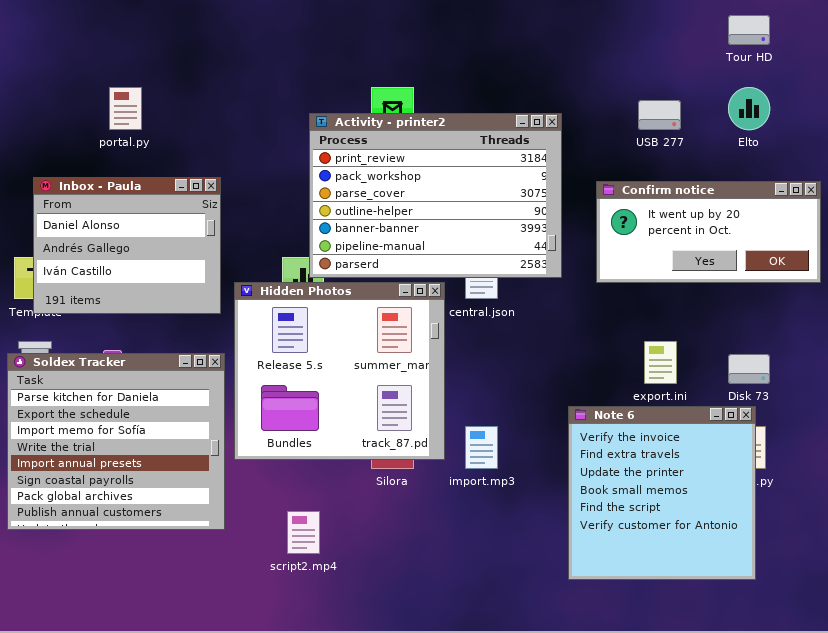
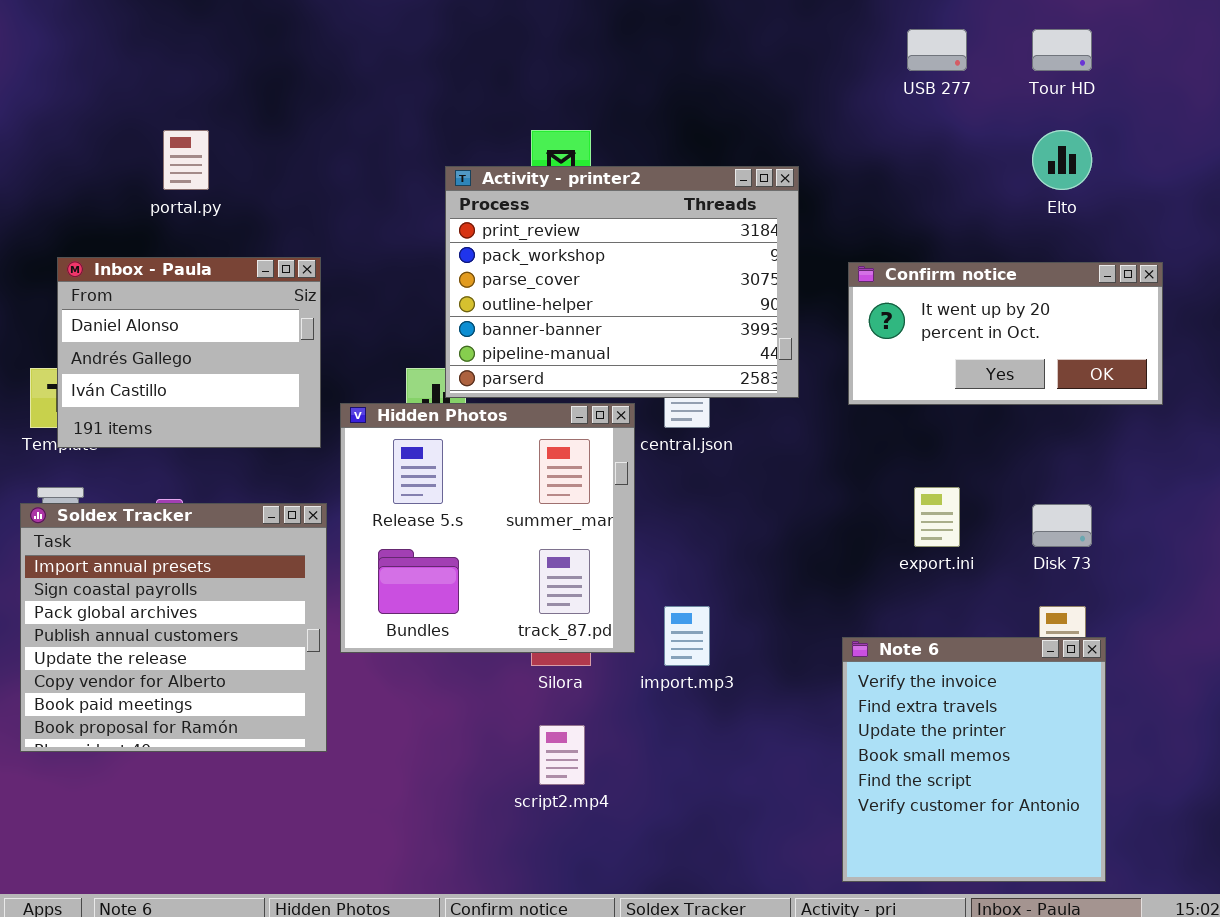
USB 277: [638,100,681,130] -> [907,29,967,71], moved
Soldex Tracker: [7,353,225,530] -> [20,503,327,752], scrolled down 4 rows
Note 6: [568,406,756,580] -> [842,637,1106,882], moved
script2.mp4: [287,511,320,554] -> [539,725,585,785], moved

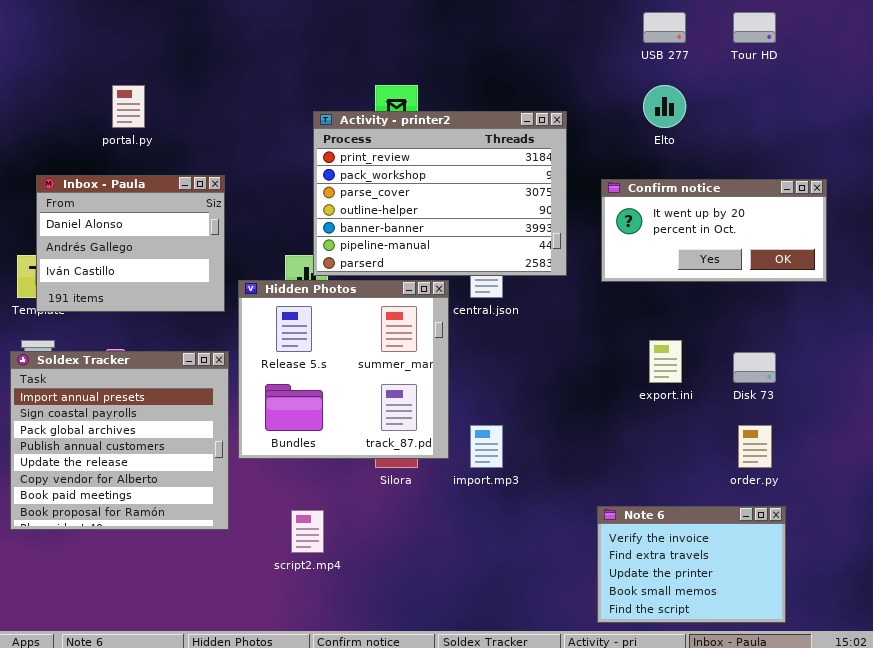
Elto: [1032,130,1092,190] -> [643,85,686,128], moved
Note 6: [842,637,1106,882] -> [597,506,786,623], resized
script2.mp4: [539,725,585,785] -> [291,510,324,553], moved

